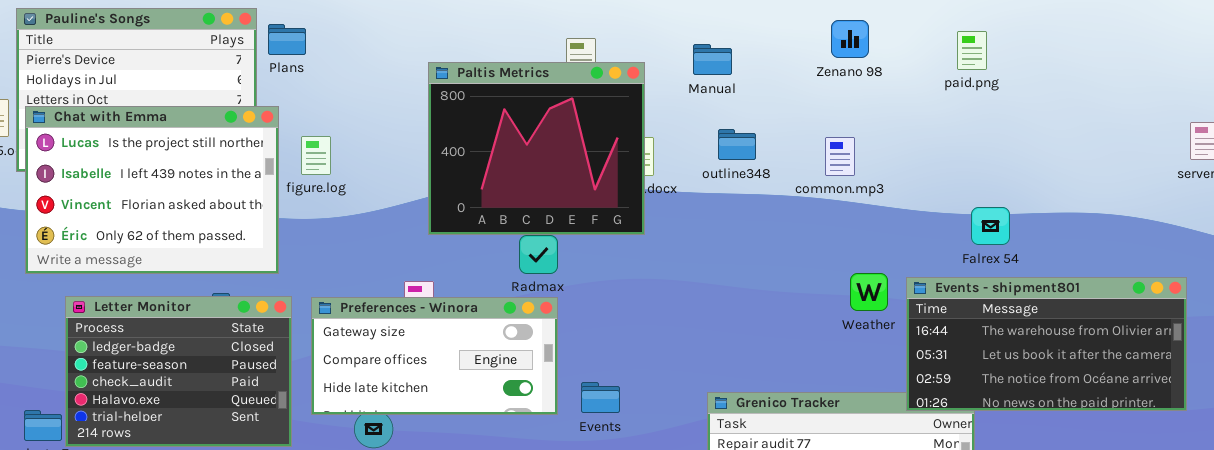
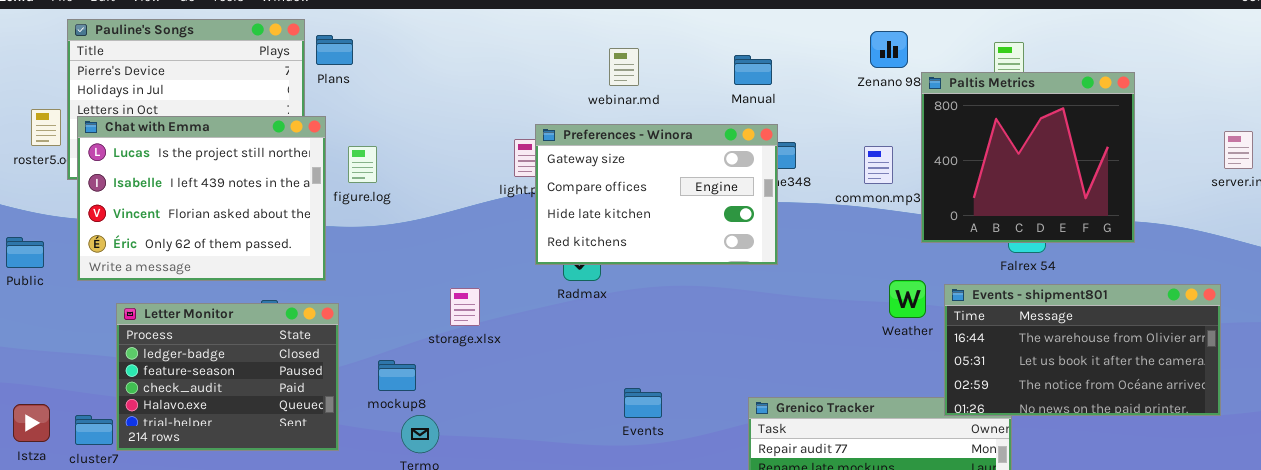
Paltis Metrics: [428,62,645,235] -> [921,72,1135,243], moved
Preferences - Winora: [311,297,558,415] -> [535,124,778,265], moved, resized

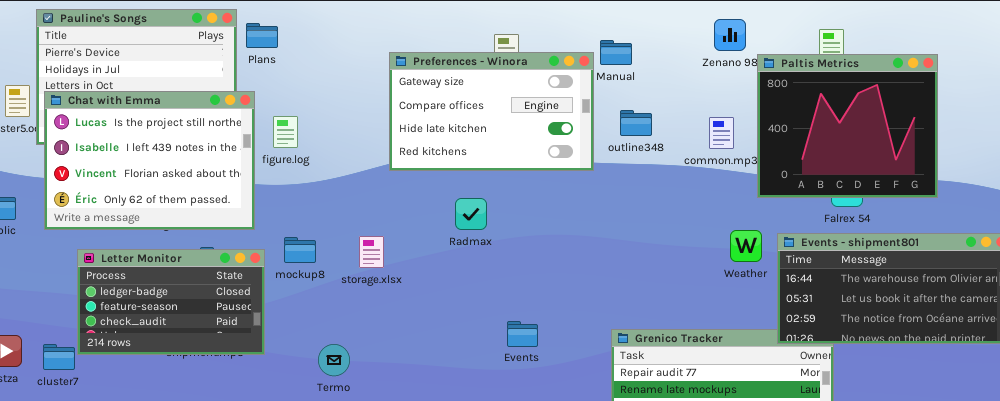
Preferences - Winora: [535,124,778,265] -> [389,52,594,171], moved
Letter Monitor: [116,303,339,451] -> [77,249,265,355], resized
mockup8: [378,360,416,391] -> [284,237,316,263], moved

